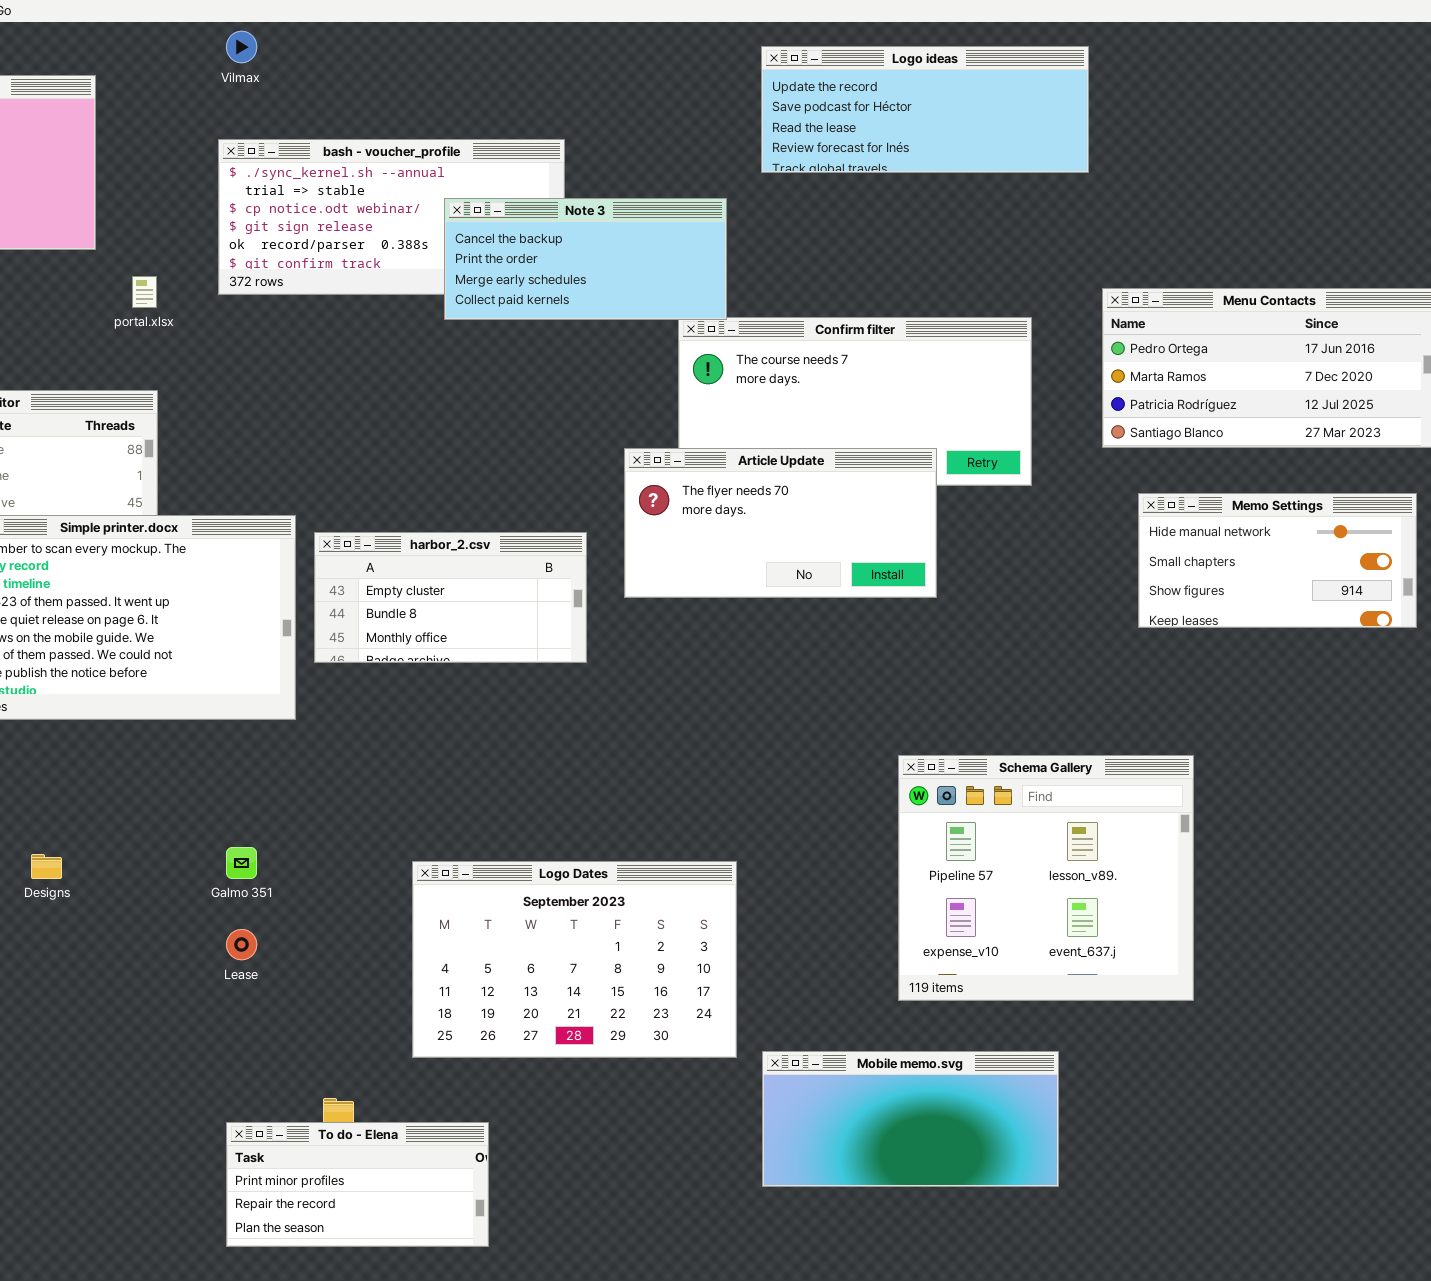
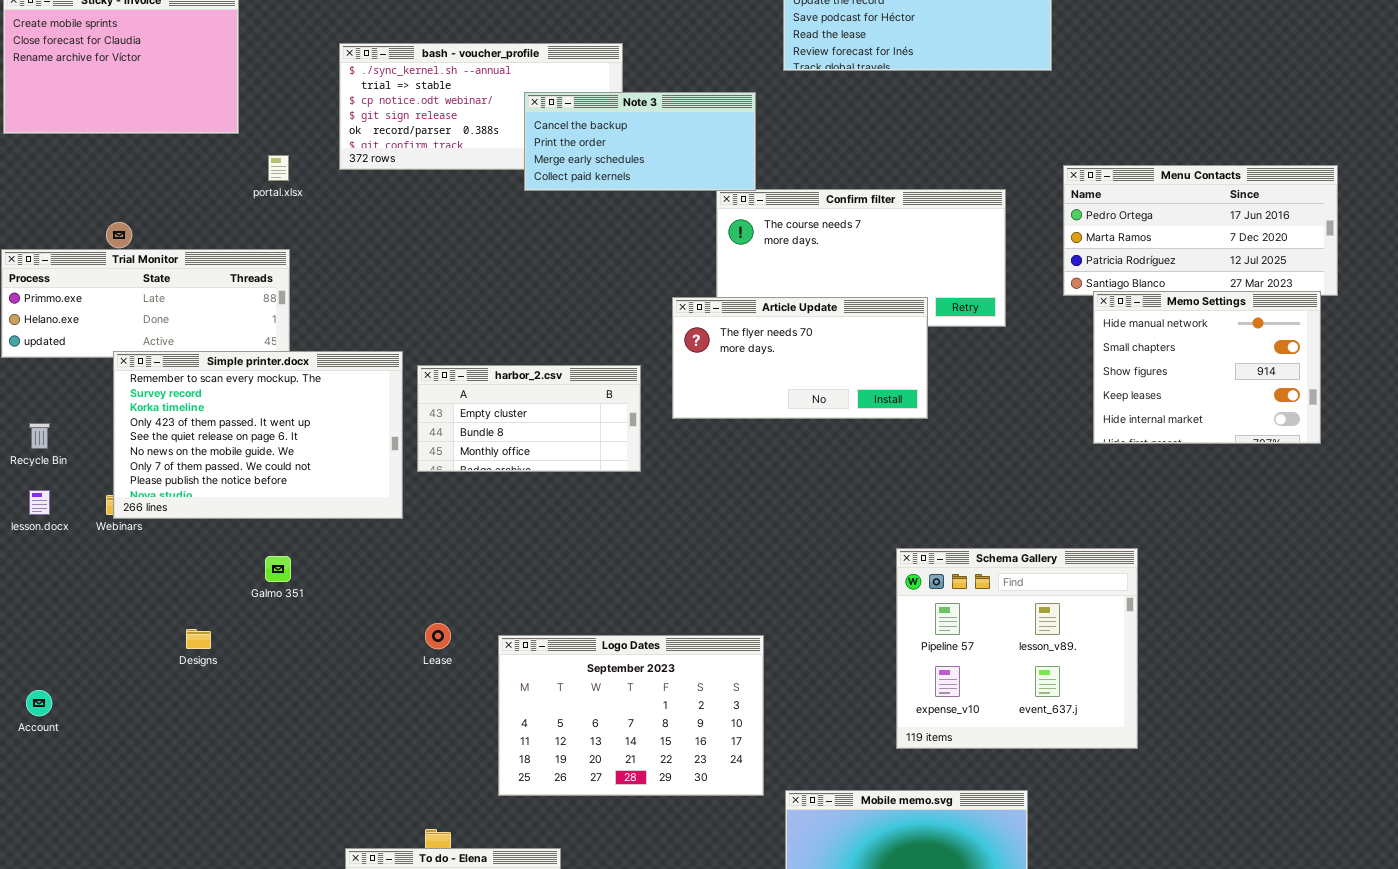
Memo Settings: [1138,493,1417,628] -> [1093,291,1321,444], resized
Galmo 351: [226,847,257,879] -> [265,556,291,582], moved
Lease: [226,929,257,960] -> [425,623,451,649], moved

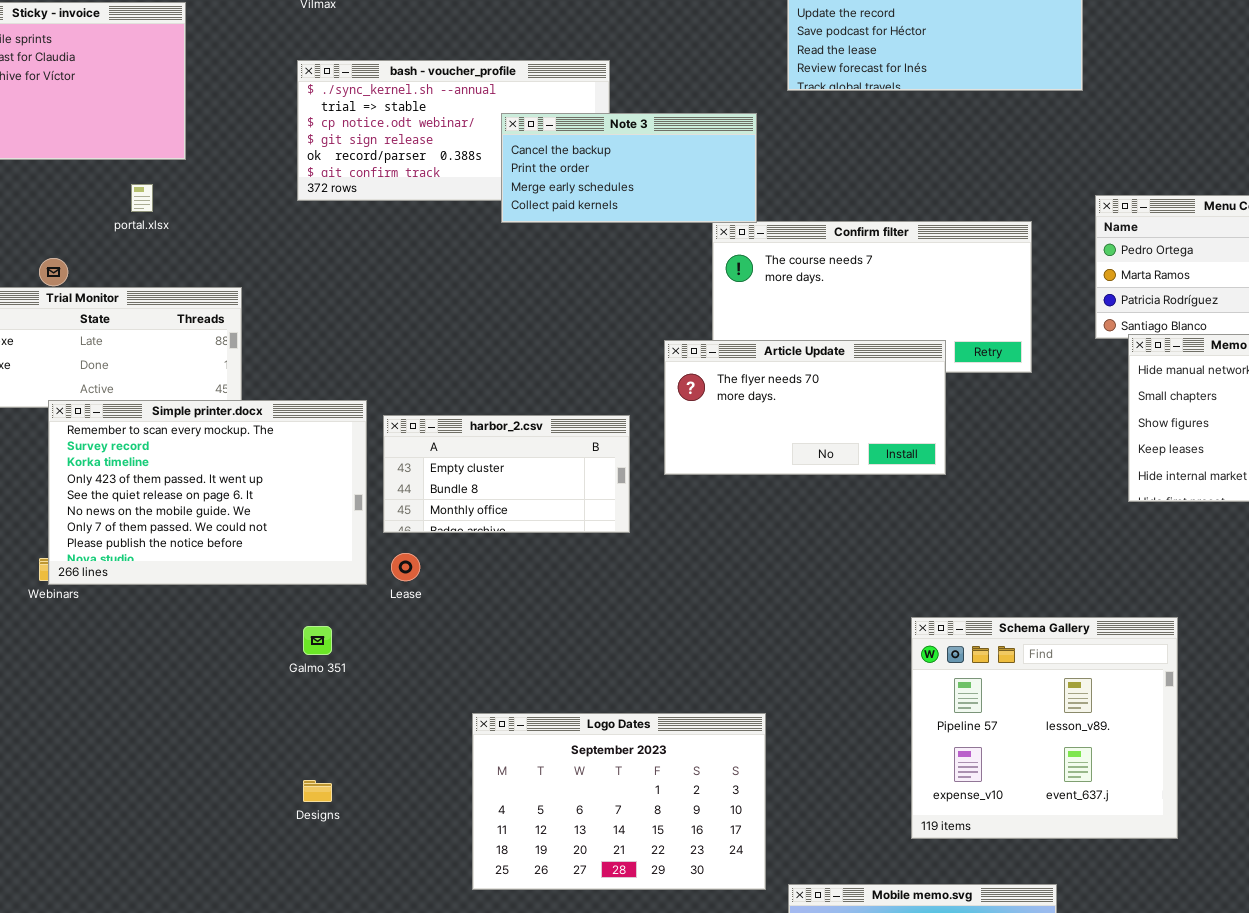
portal.xlsx: [268,155,289,181] -> [131,184,153,212], moved
Galmo 351: [265,556,291,582] -> [303,626,332,655], moved
Lease: [425,623,451,649] -> [391,553,420,581], moved
Designs: [186,629,211,649] -> [303,780,332,802], moved

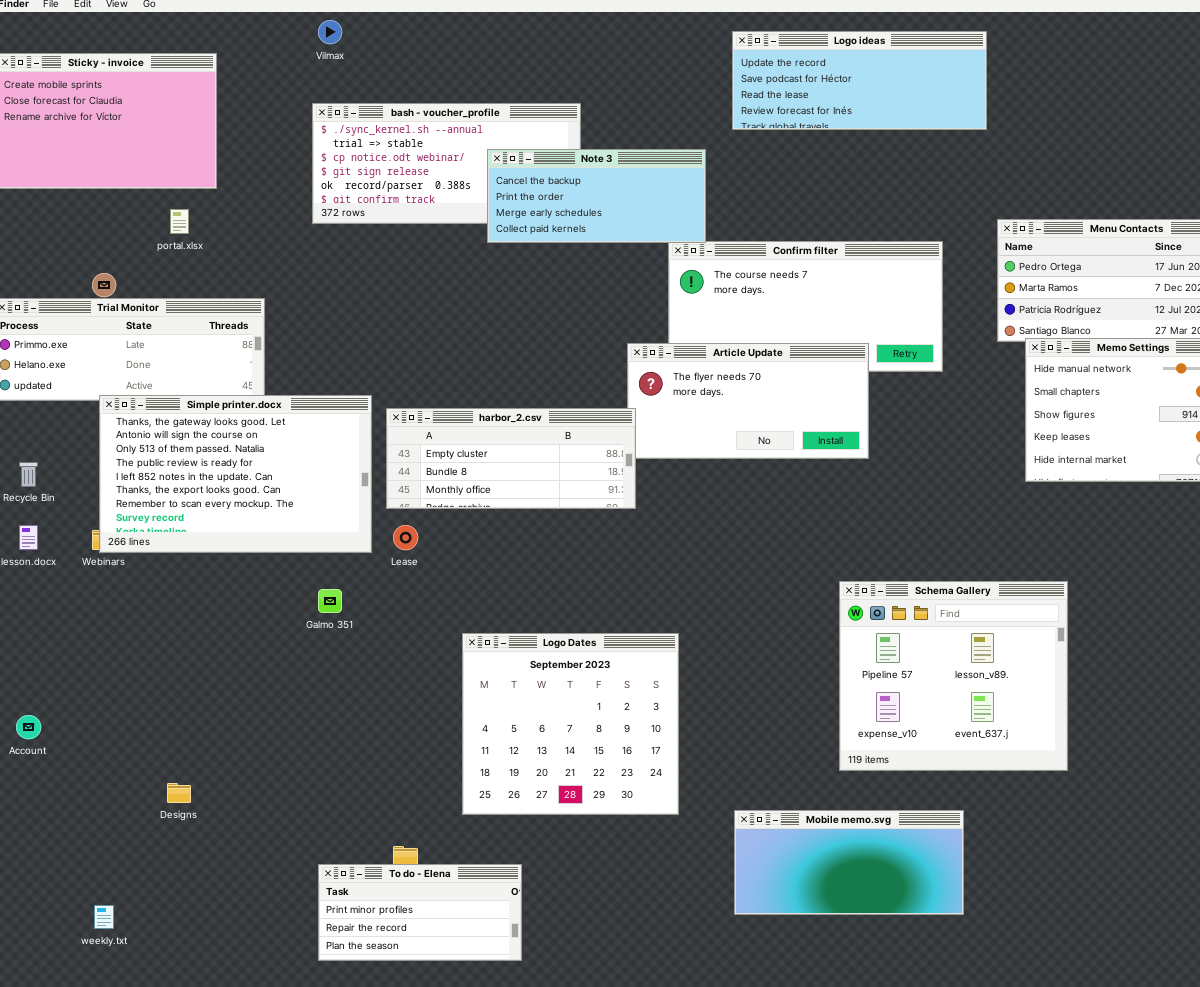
Simple printer.docx: [48,400,367,585] -> [99,395,372,553], scrolled up 6 rows
harbor_2.csv: [383,415,630,533] -> [386,408,636,509], resized
Logo Dates: [472,713,766,890] -> [462,633,679,815], resized
Designs: [303,780,332,802] -> [167,783,191,803], moved

